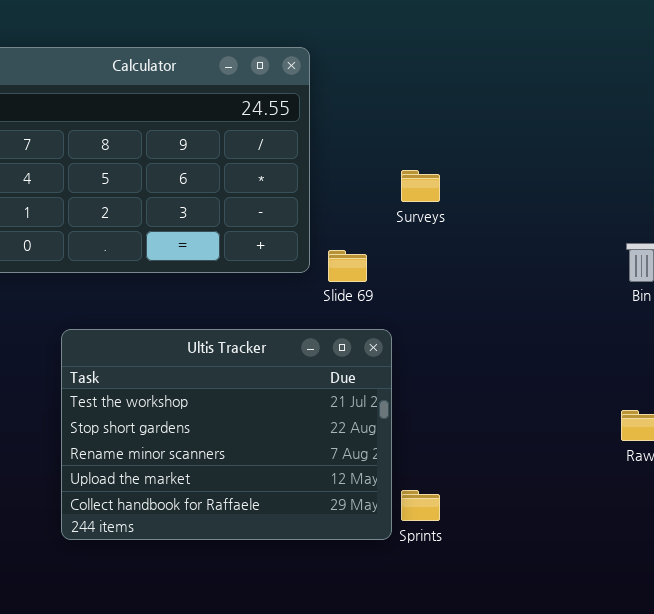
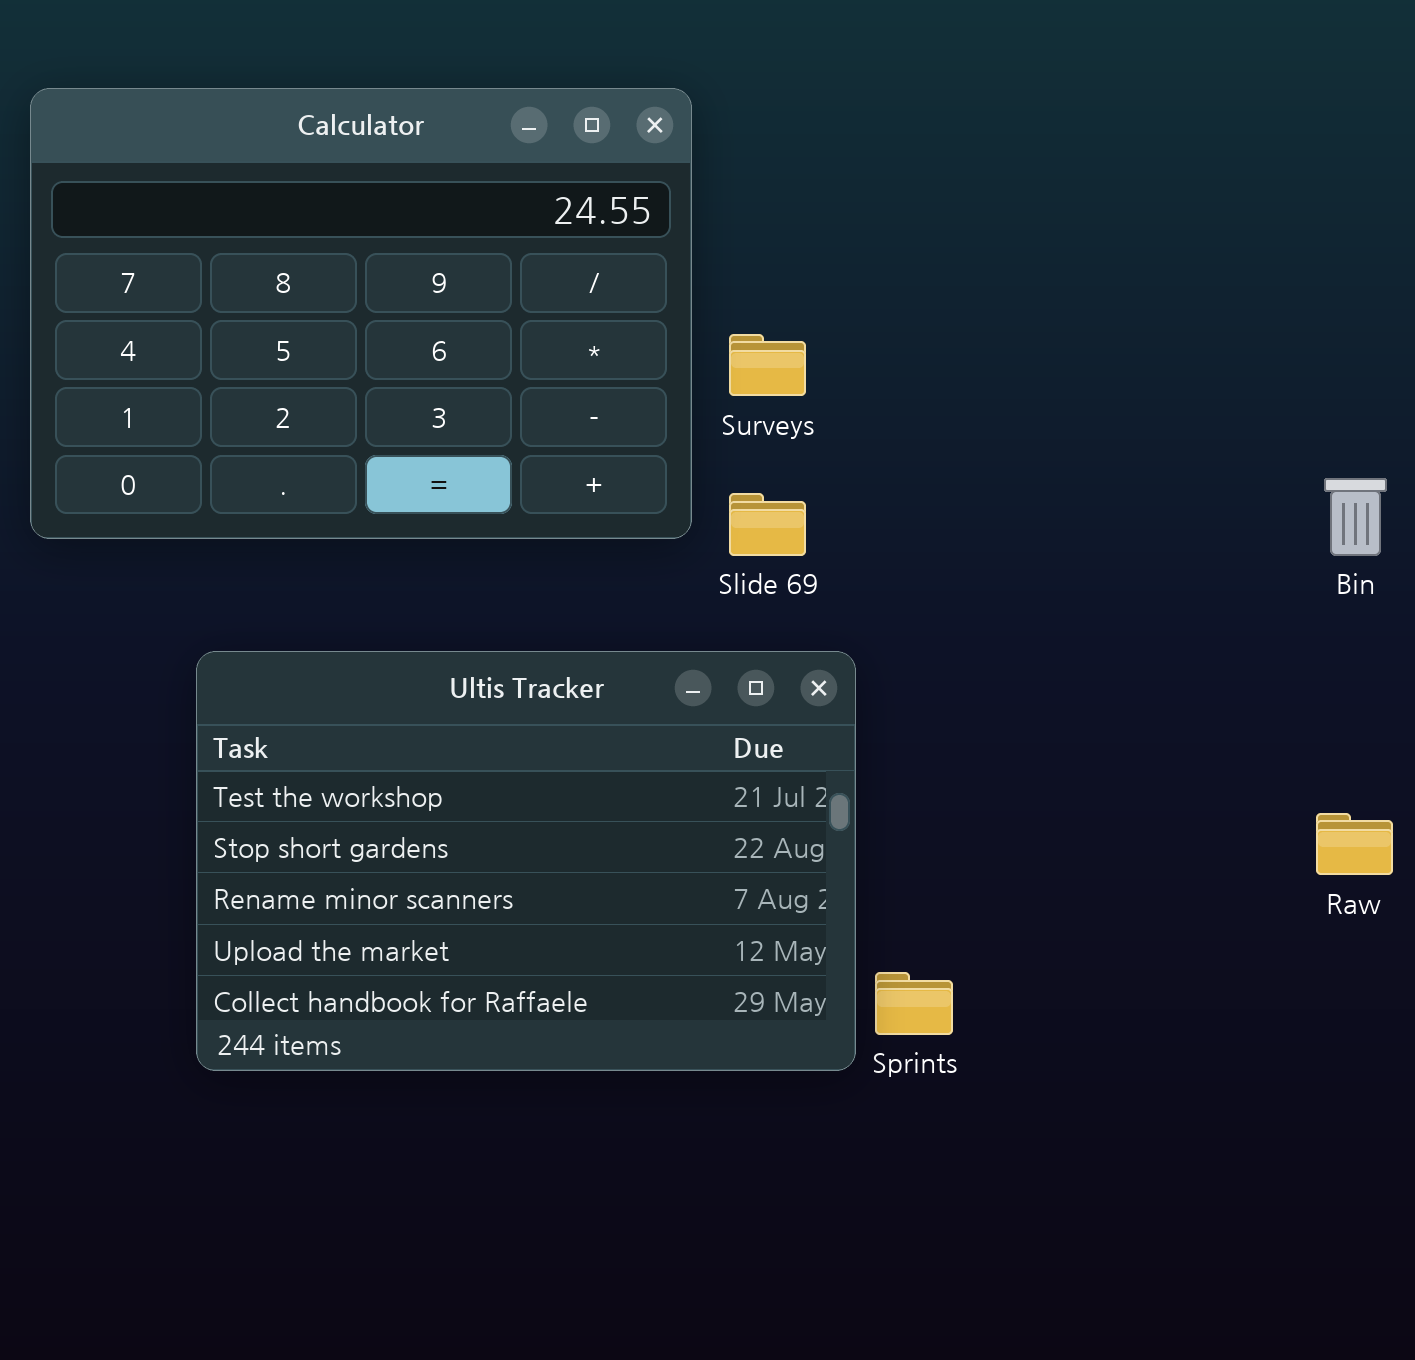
Surveys: [401,170,440,202] -> [729,334,806,396], moved

